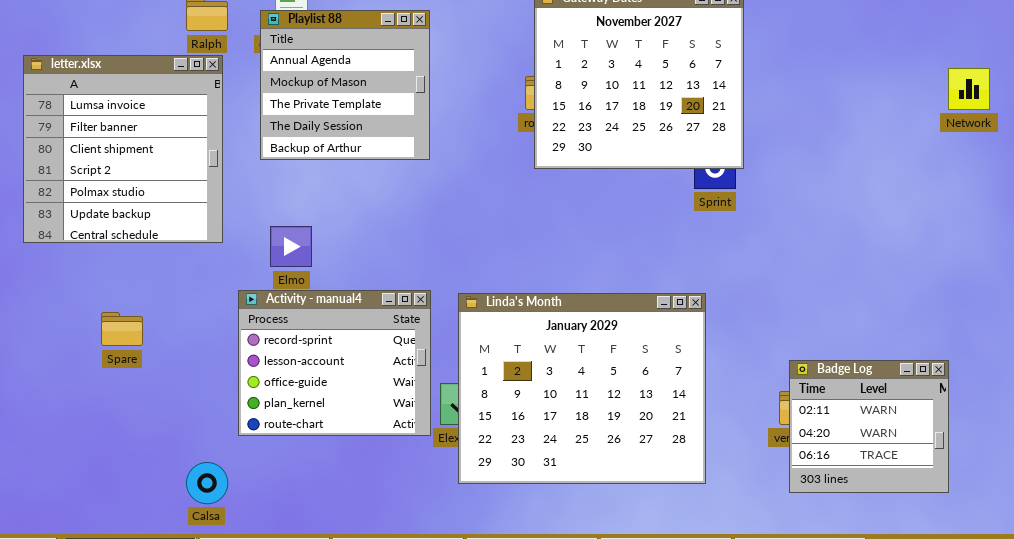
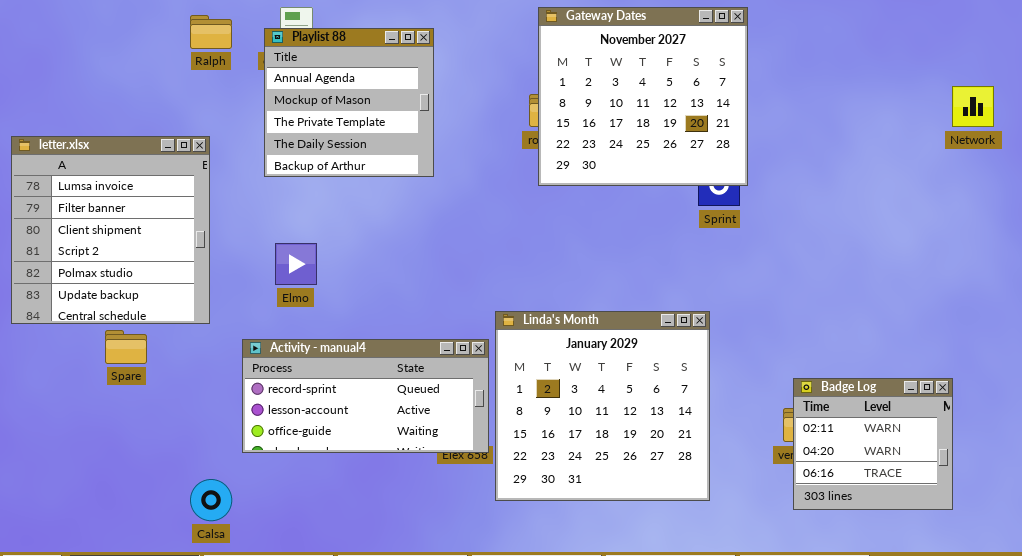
letter.xlsx: [23,55,223,243] -> [11,136,210,324], moved
Activity - manual4: [238,290,431,436] -> [242,339,489,453], resized
Linda's Month: [458,293,706,484] -> [495,311,710,501], resized

